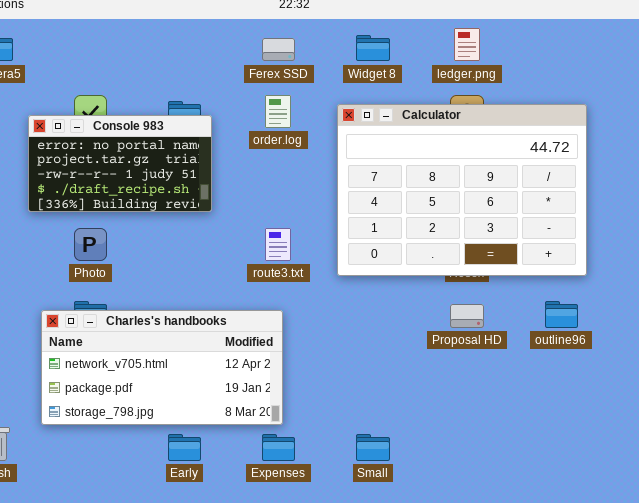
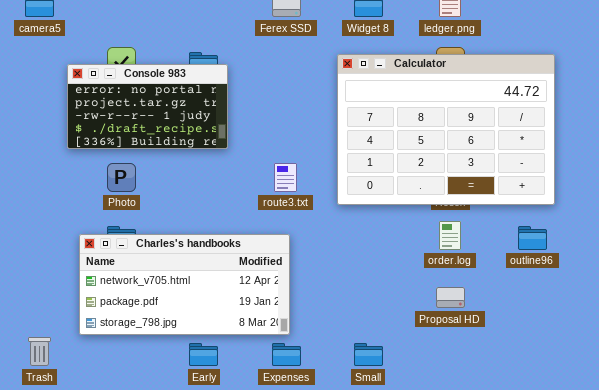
order.log: [265,95,291,128] -> [439,221,461,250], moved
Proposal HD: [450,304,484,328] -> [436,287,465,308], moved

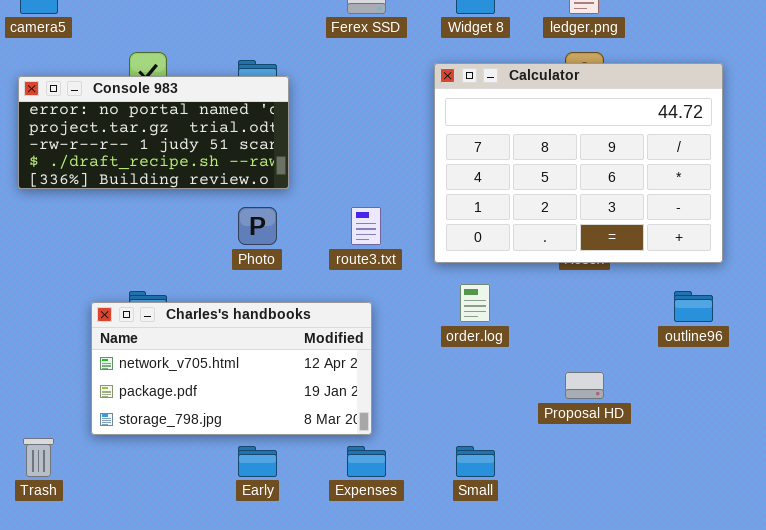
Console 983: [67,64,228,149] -> [18,76,289,189], resized
Photo: [107,163,136,192] -> [238,207,277,245], moved
order.log: [439,221,461,250] -> [460,284,490,322], moved

